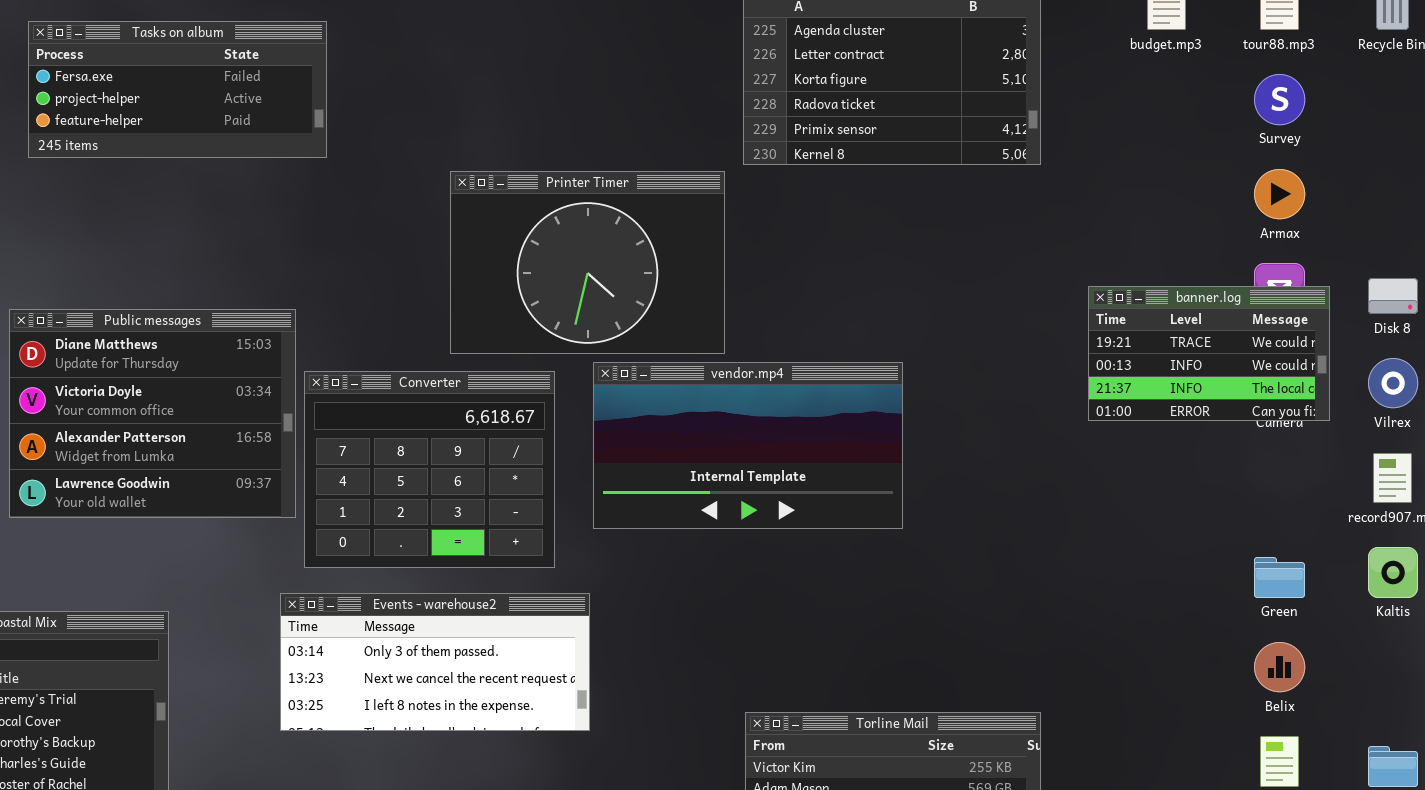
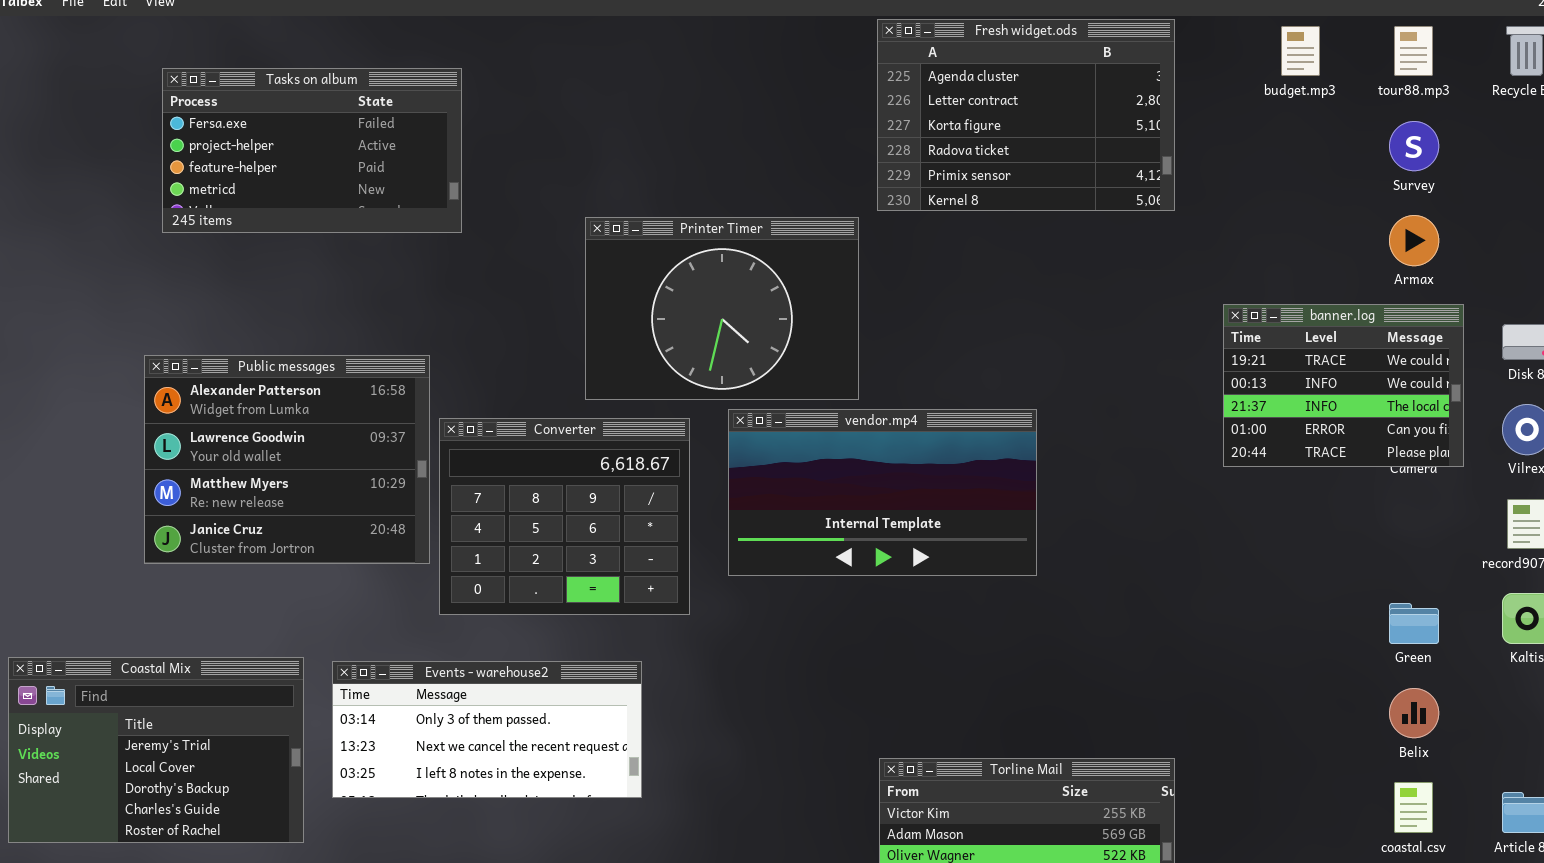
Tasks on album: [28,21,327,158] -> [162,68,462,233], resized
banner.log: [1088,286,1330,421] -> [1223,304,1464,467], resized
Public messages: [9,309,296,518] -> [144,355,430,564], scrolled down 2 rows
Events - warehouse2: [280,593,590,731] -> [332,661,642,798], moved

